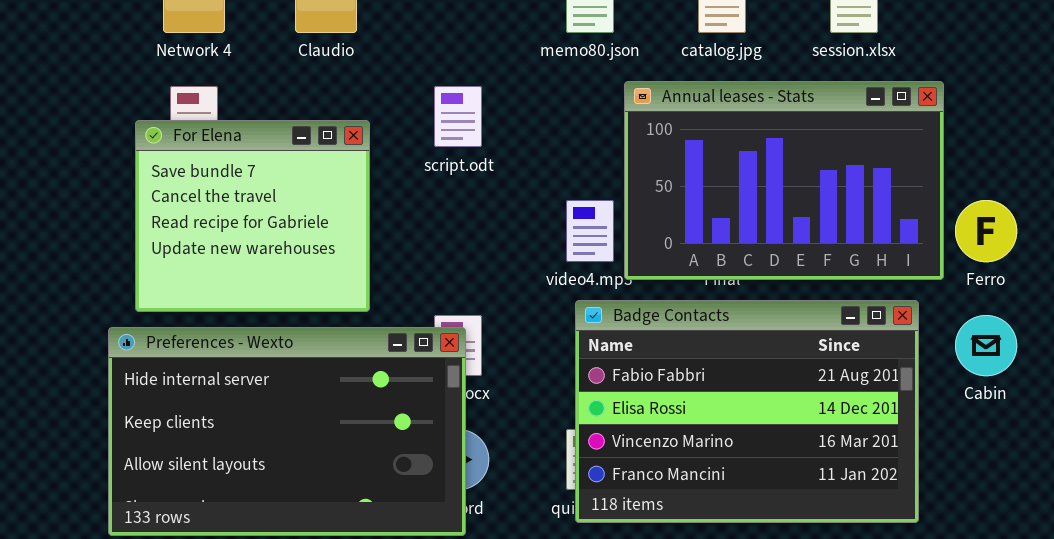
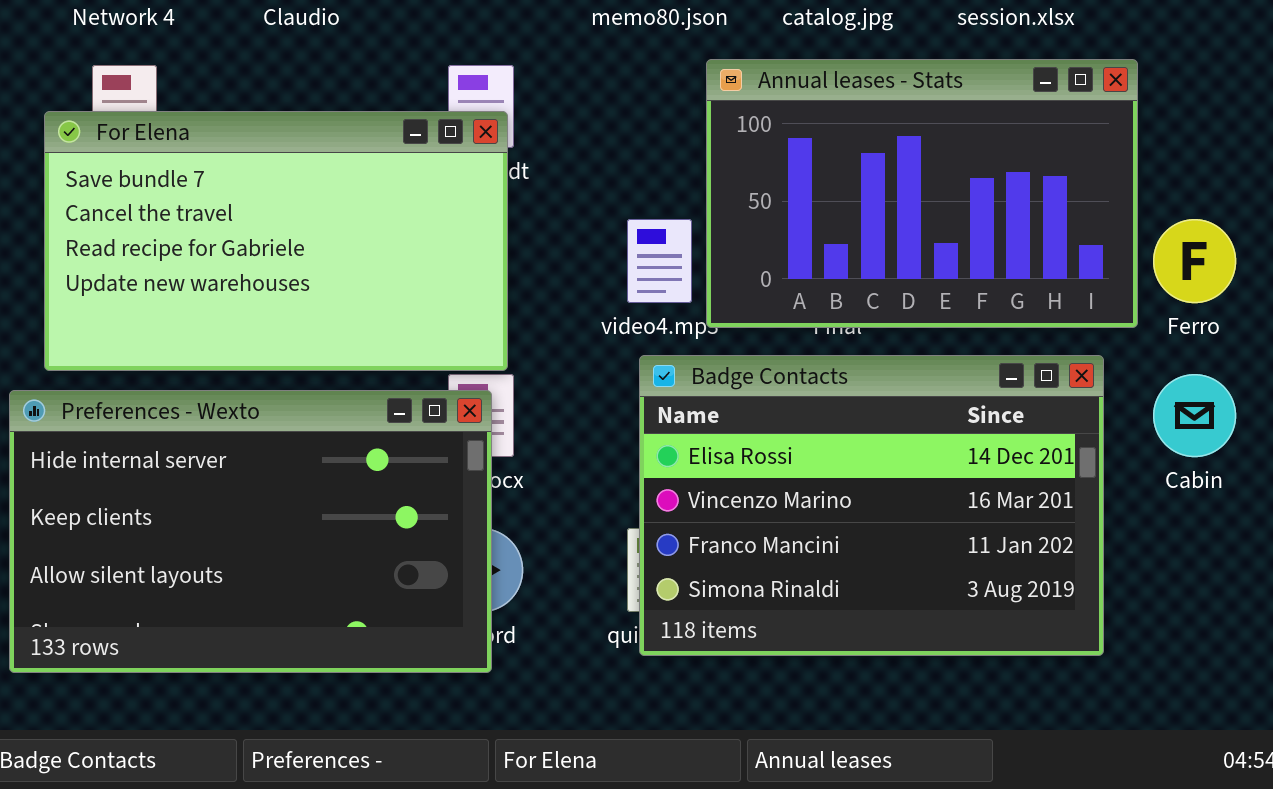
For Elena: [135,120,370,312] -> [44,111,508,371], resized
Badge Contacts: [575,300,919,523] -> [639,355,1104,656], scrolled down 1 row

